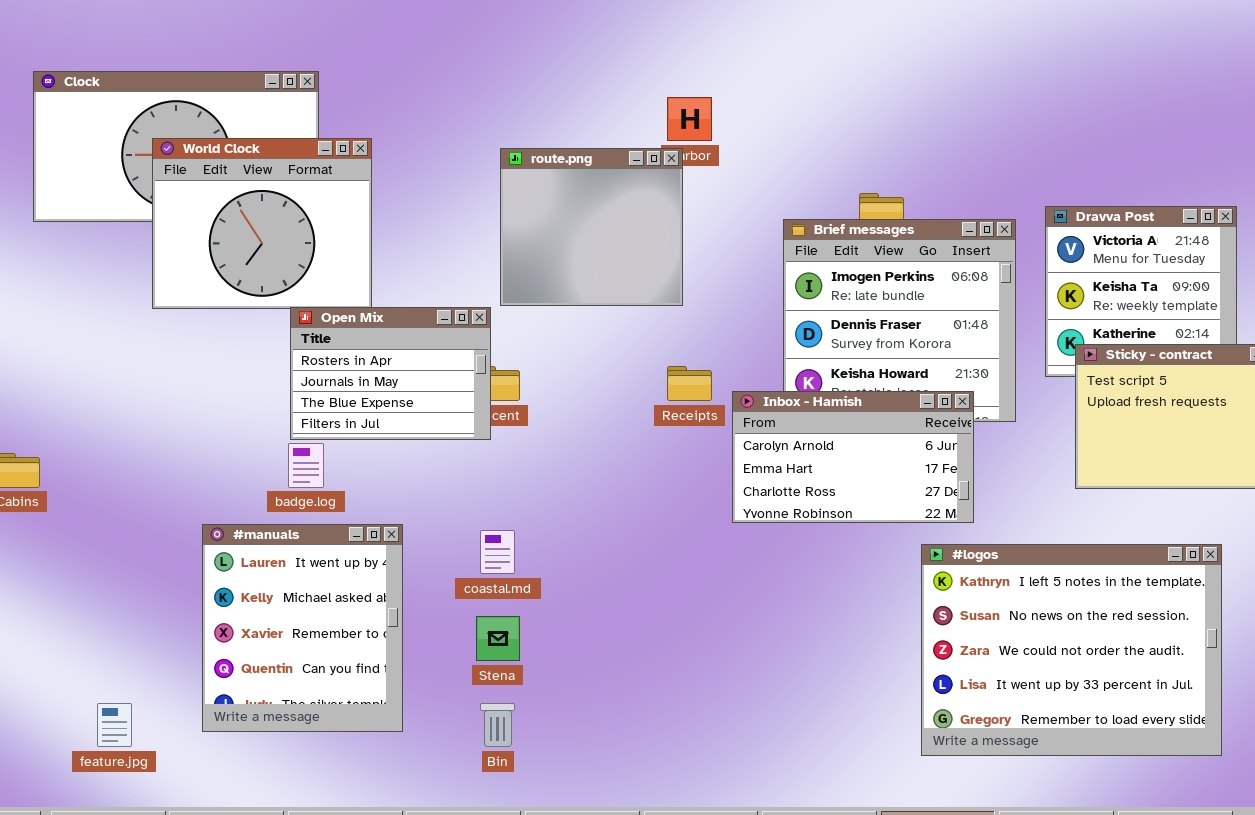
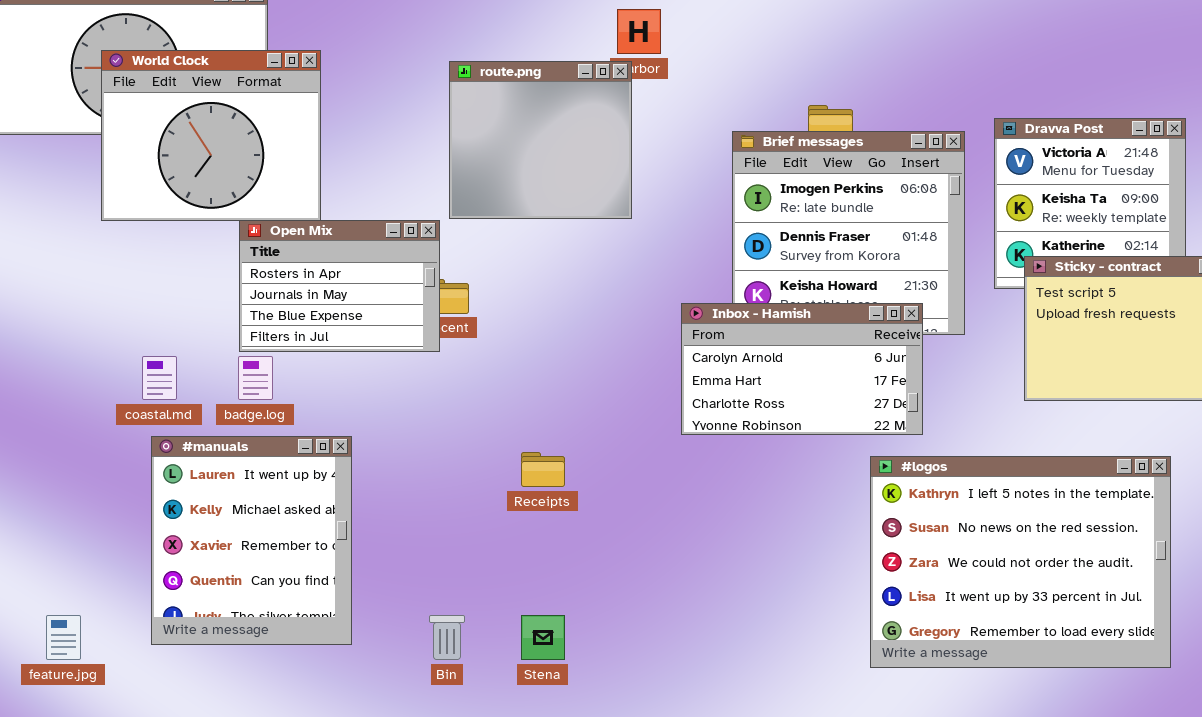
Receipts: [667,366,712,401] -> [521,452,565,487], moved
coastal.md: [480,530,515,574] -> [142,356,177,400], moved
Stena: [476,616,520,661] -> [521,615,565,660], moved

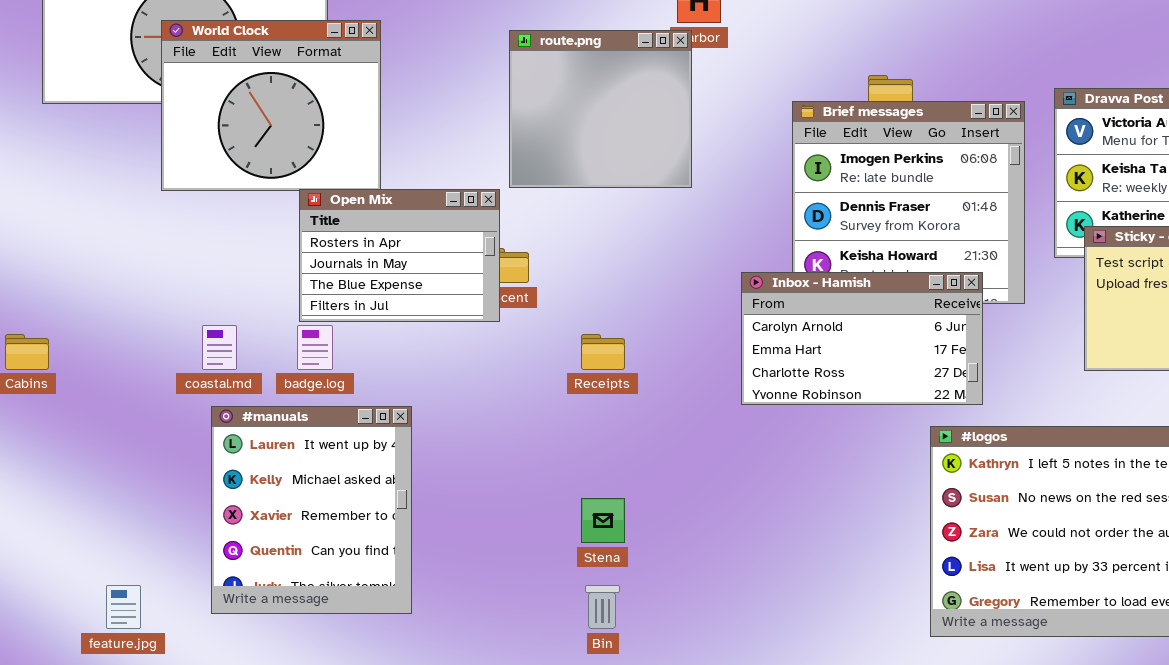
Receipts: [521,452,565,487] -> [581,334,625,370], moved
Bin: [429,615,465,660] -> [585,585,620,629], moved
Stena: [521,615,565,660] -> [581,498,625,543], moved

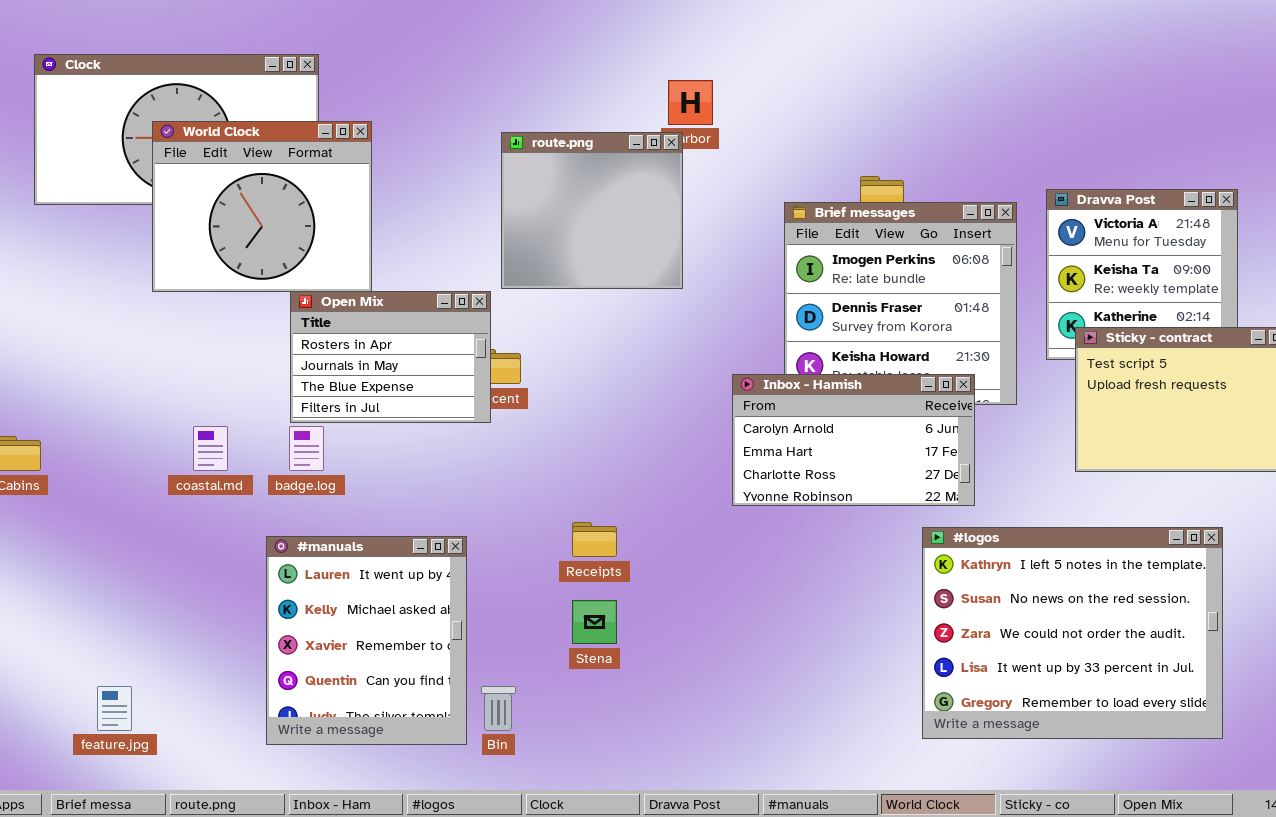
Receipts: [581,334,625,370] -> [572,522,617,557], moved
#manuals: [211,406,412,614] -> [266,536,467,745], moved
Bin: [585,585,620,629] -> [481,686,516,731], moved

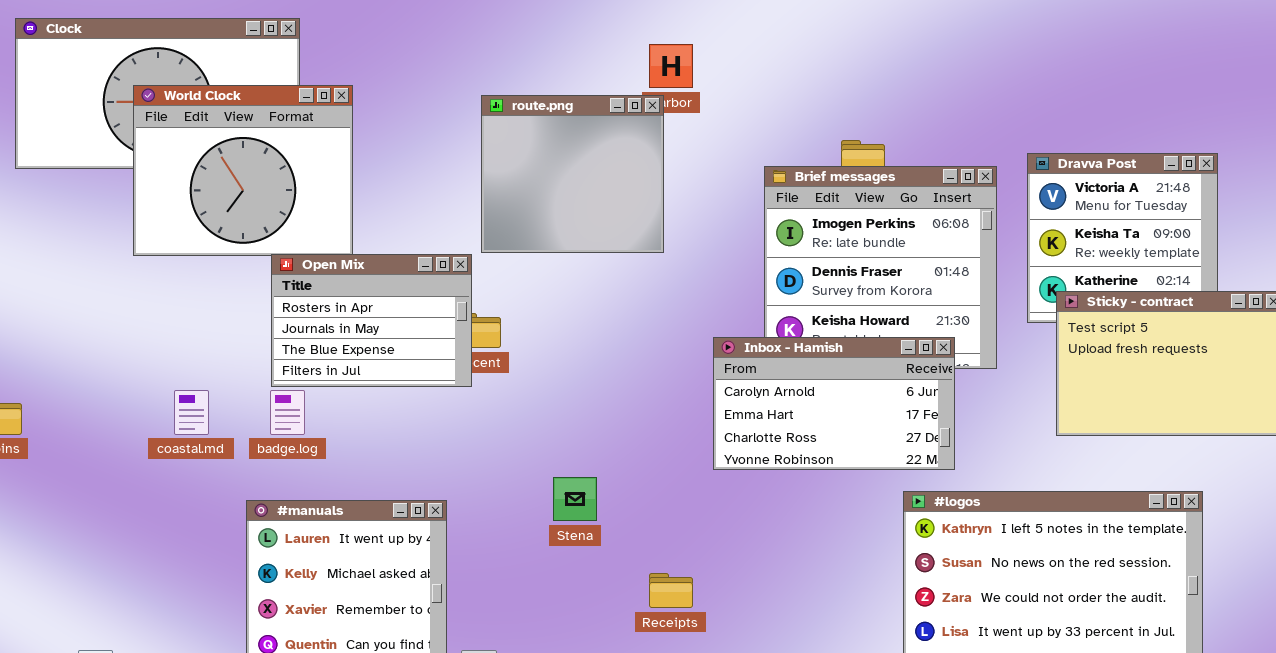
Receipts: [572,522,617,557] -> [649,573,693,608], moved
Stena: [572,600,617,644] -> [553,477,597,521], moved

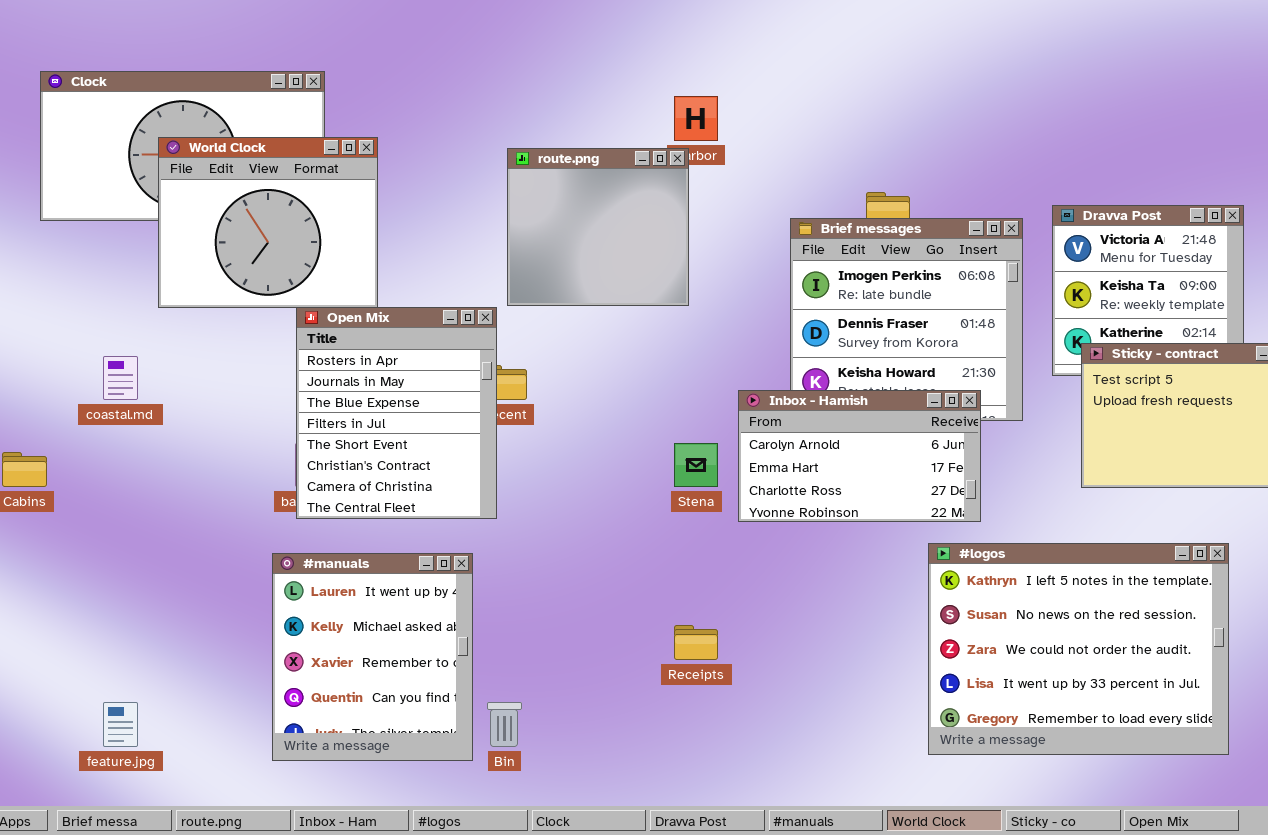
Open Mix: [271,254,472,387] -> [296,307,497,519], resized
coastal.md: [174,390,209,435] -> [103,356,138,400], moved
Stena: [553,477,597,521] -> [674,443,718,487], moved

